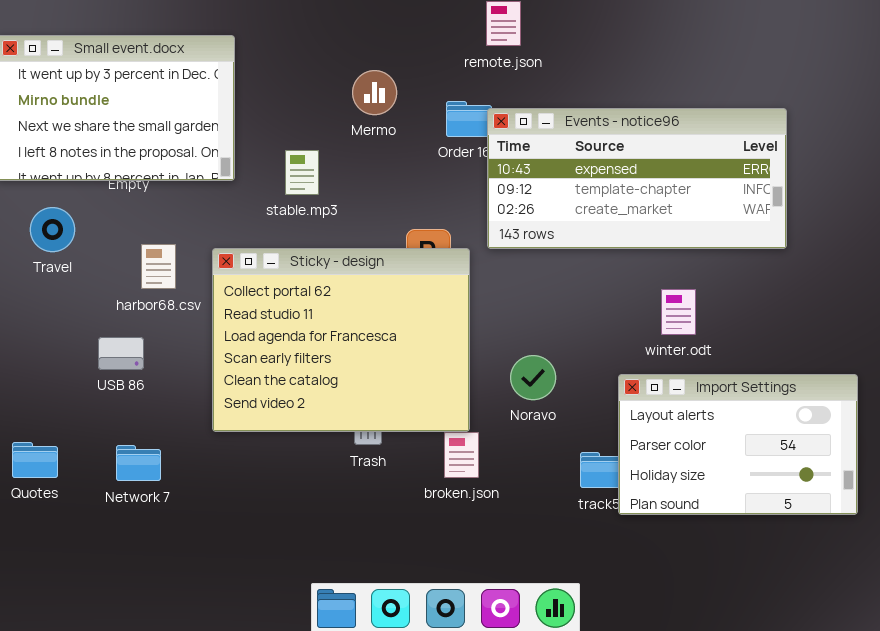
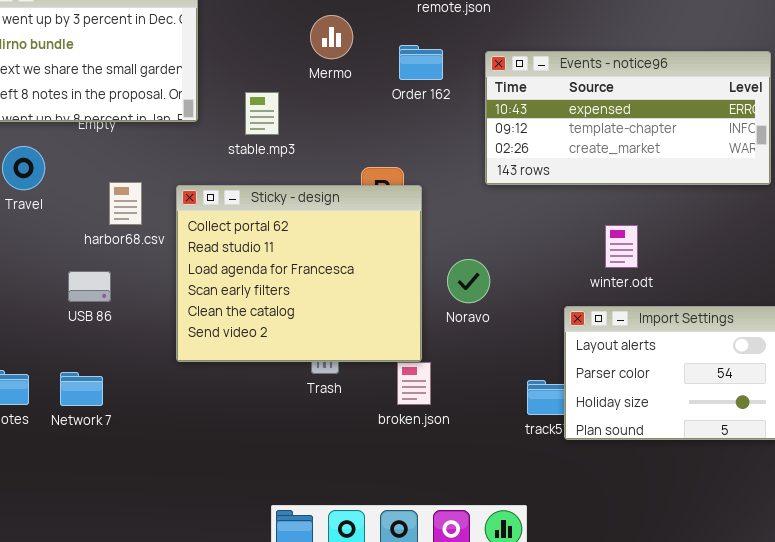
Events - notice96: [487,108,787,249] -> [485,51,771,185], moved
Noravo: [510,355,556,400] -> [447,259,490,303], moved
Network 7: [116,445,161,481] -> [60,372,103,406], moved

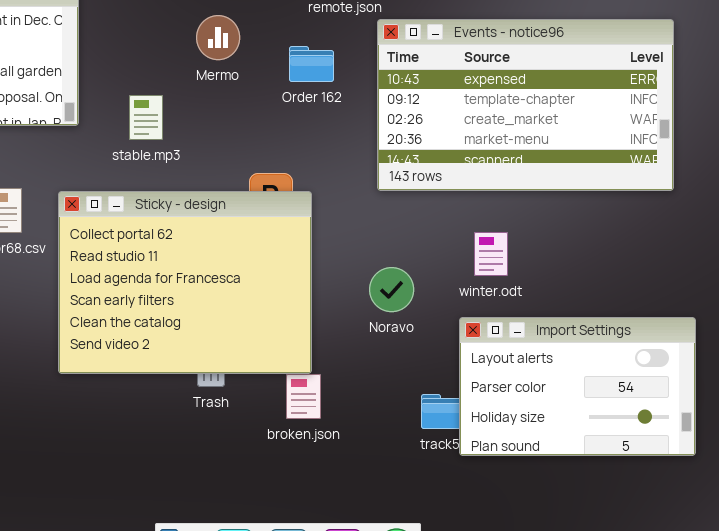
Events - notice96: [485,51,771,185] -> [377,19,674,191], resized
winter.odt: [605,225,638,268] -> [474,232,508,276], moved
Noravo: [447,259,490,303] -> [369,267,414,312], moved

